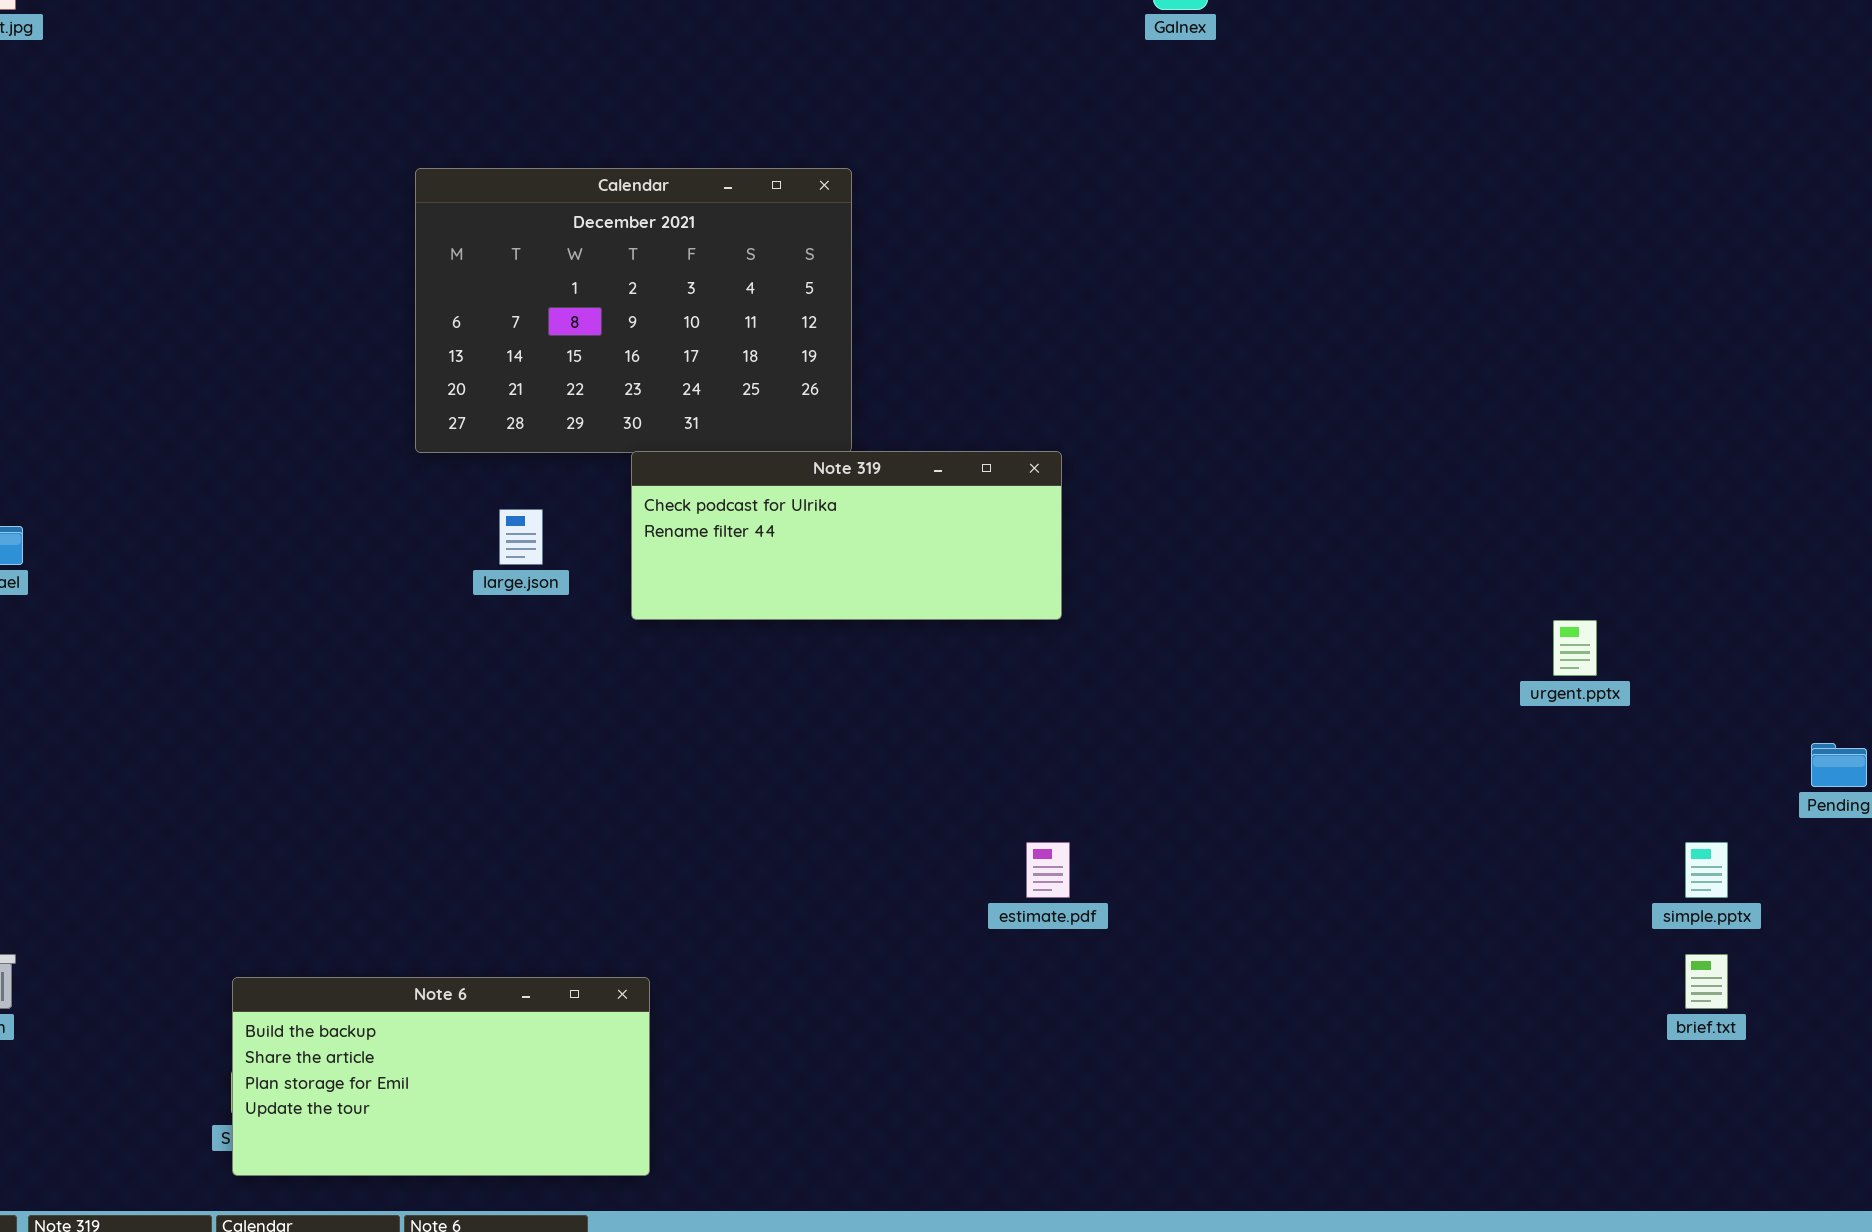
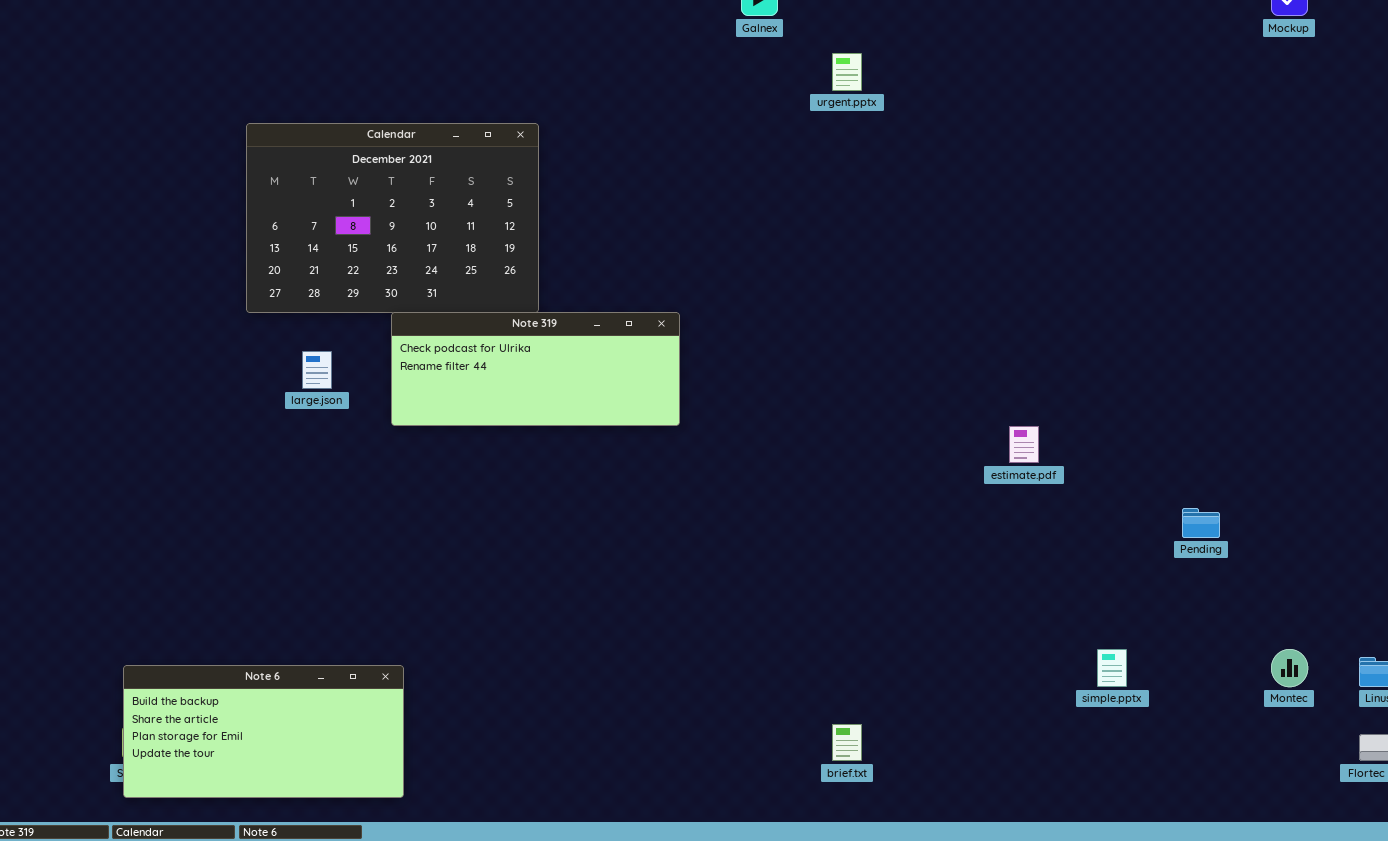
urgent.pptx: [1553,620,1597,676] -> [832,53,862,91], moved
estimate.pdf: [1026,842,1070,898] -> [1009,426,1039,463], moved
simple.pptx: [1685,842,1728,898] -> [1097,649,1127,687], moved
brief.txt: [1685,954,1728,1009] -> [832,724,862,761], moved

